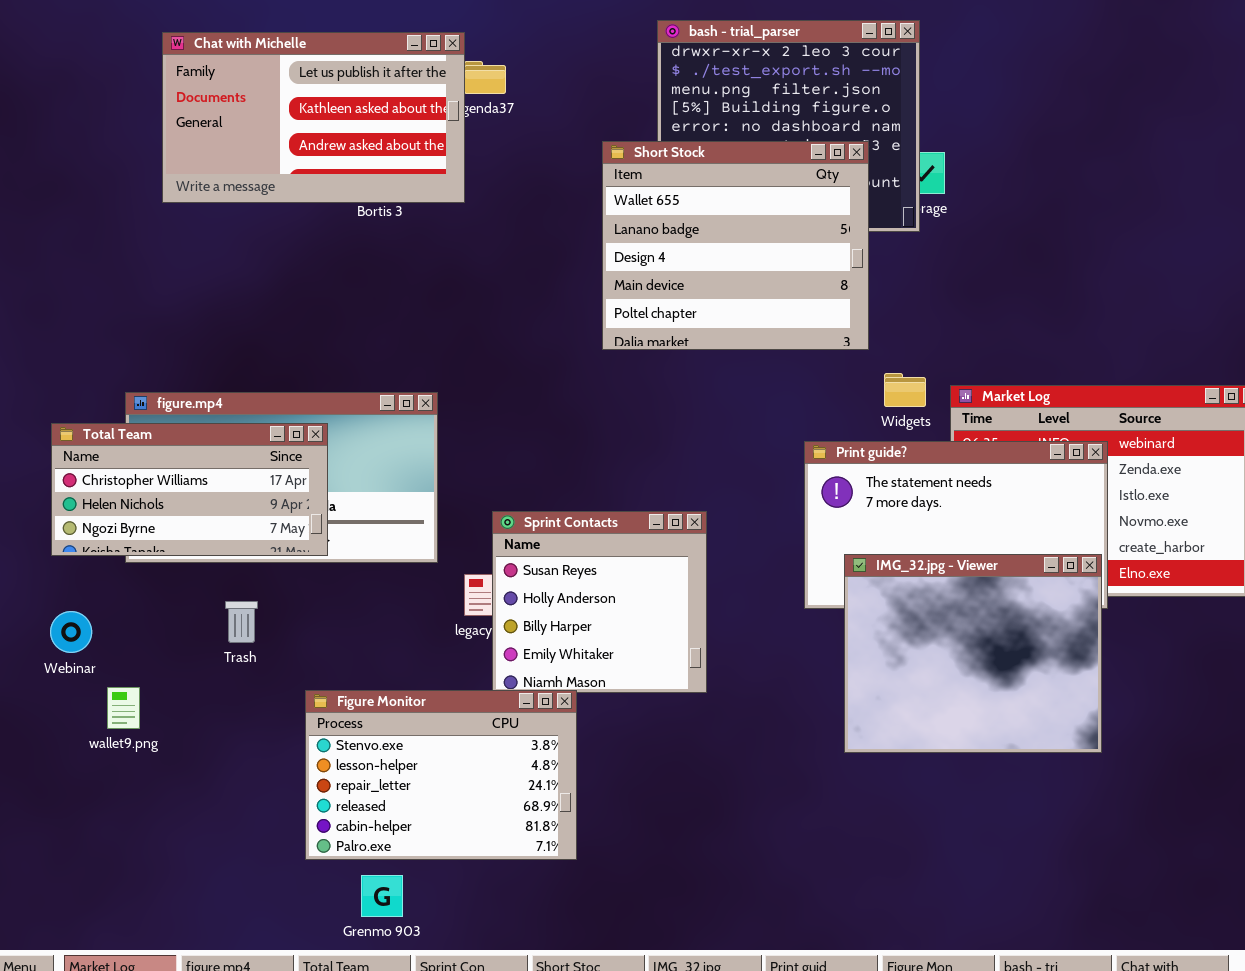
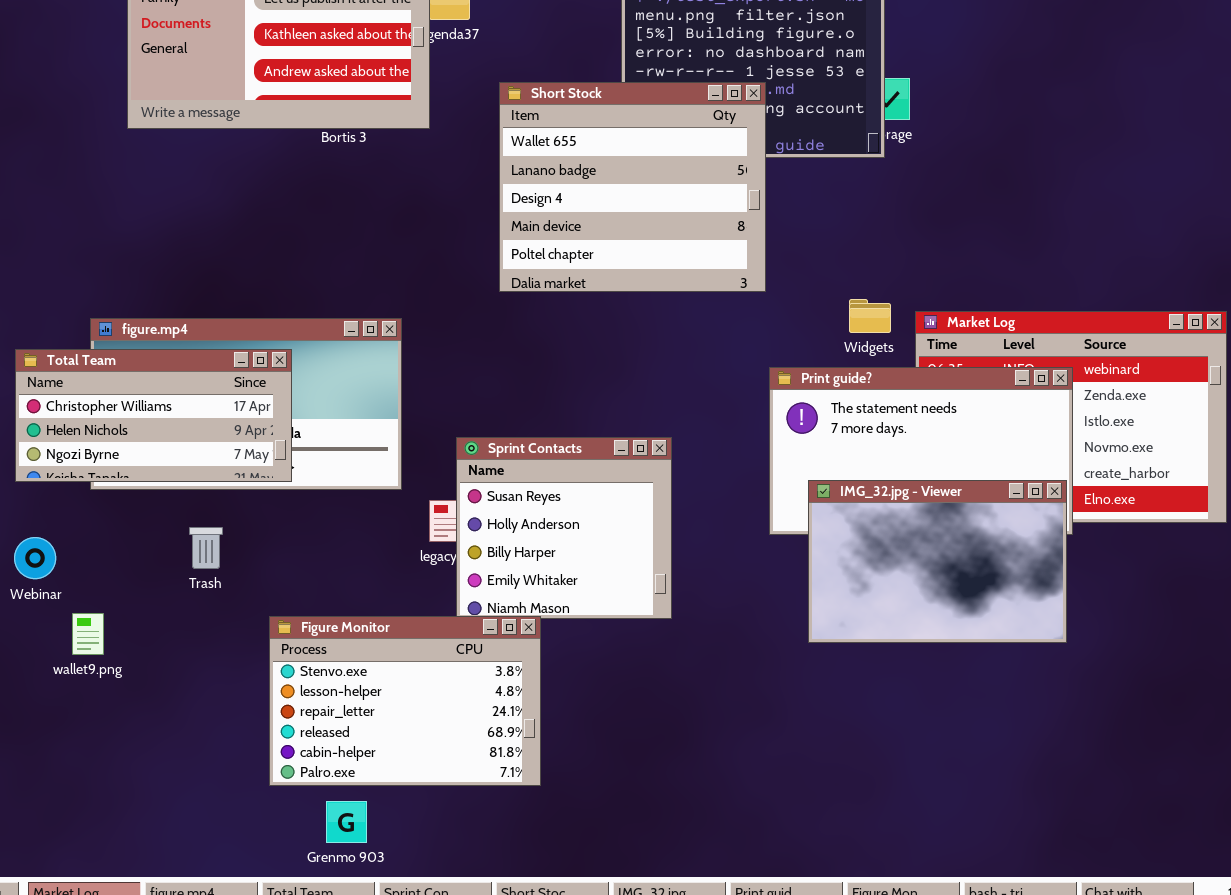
Short Stock: [602,141,869,350] -> [499,82,766,292], moved
IMG_32.jpg - Viewer: [844,554,1102,753] -> [808,480,1067,643], resized

